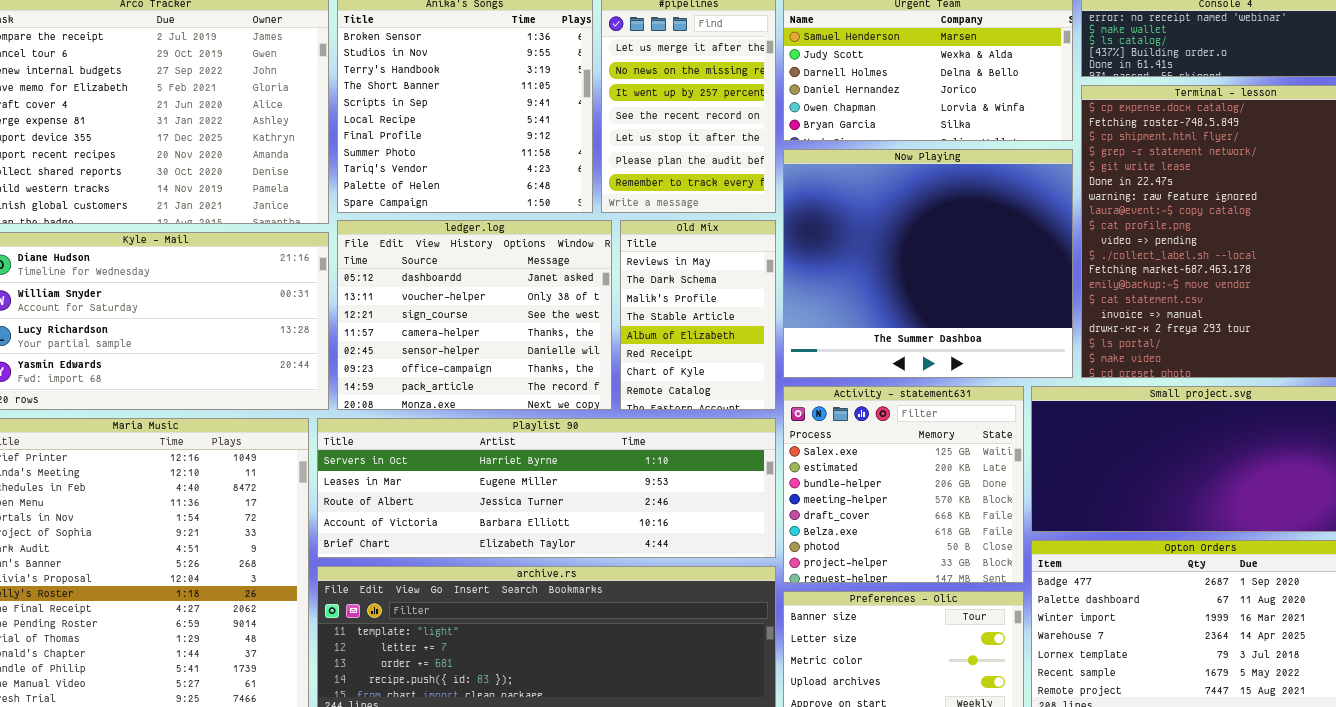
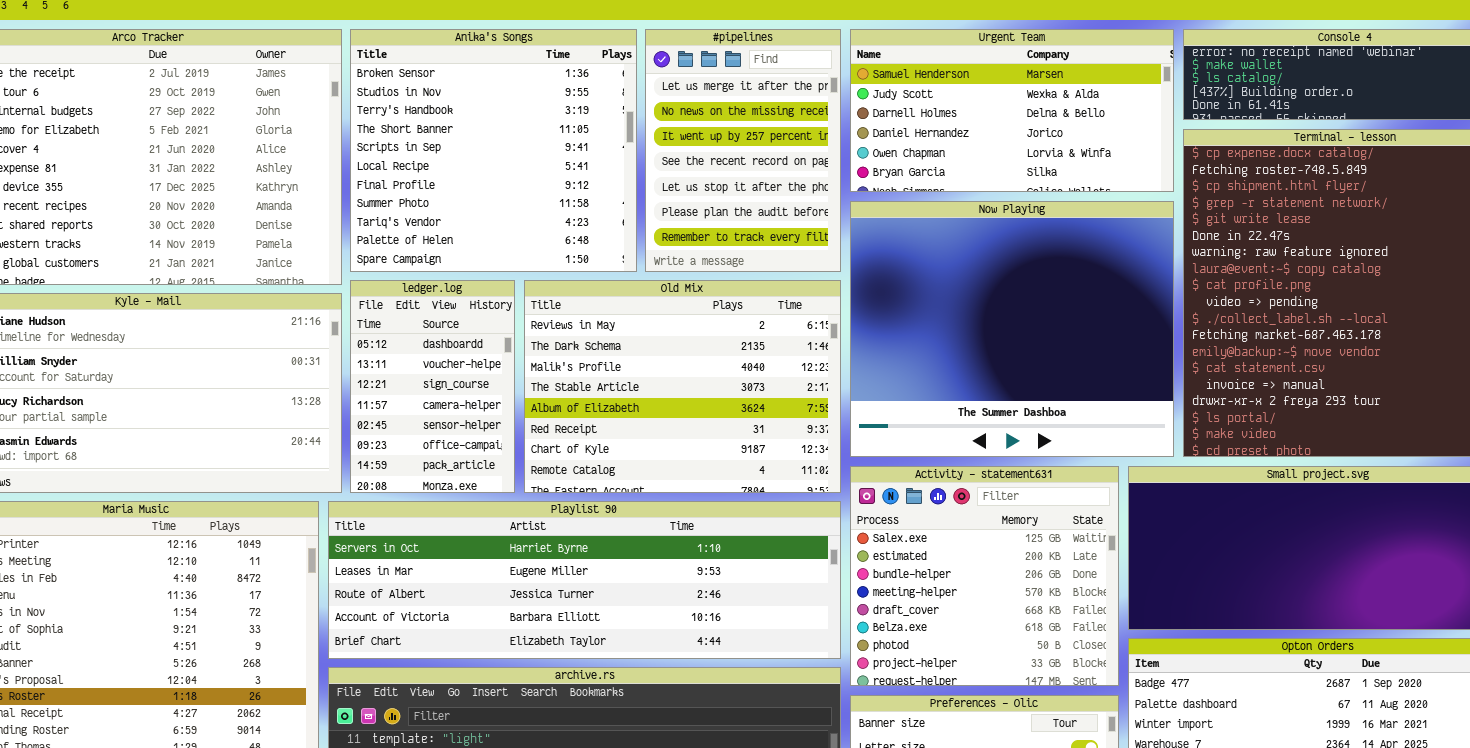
ledger.log: [337,220,612,410] -> [350,280,515,493], resized
Old Mix: [620,220,776,410] -> [524,280,841,493], resized

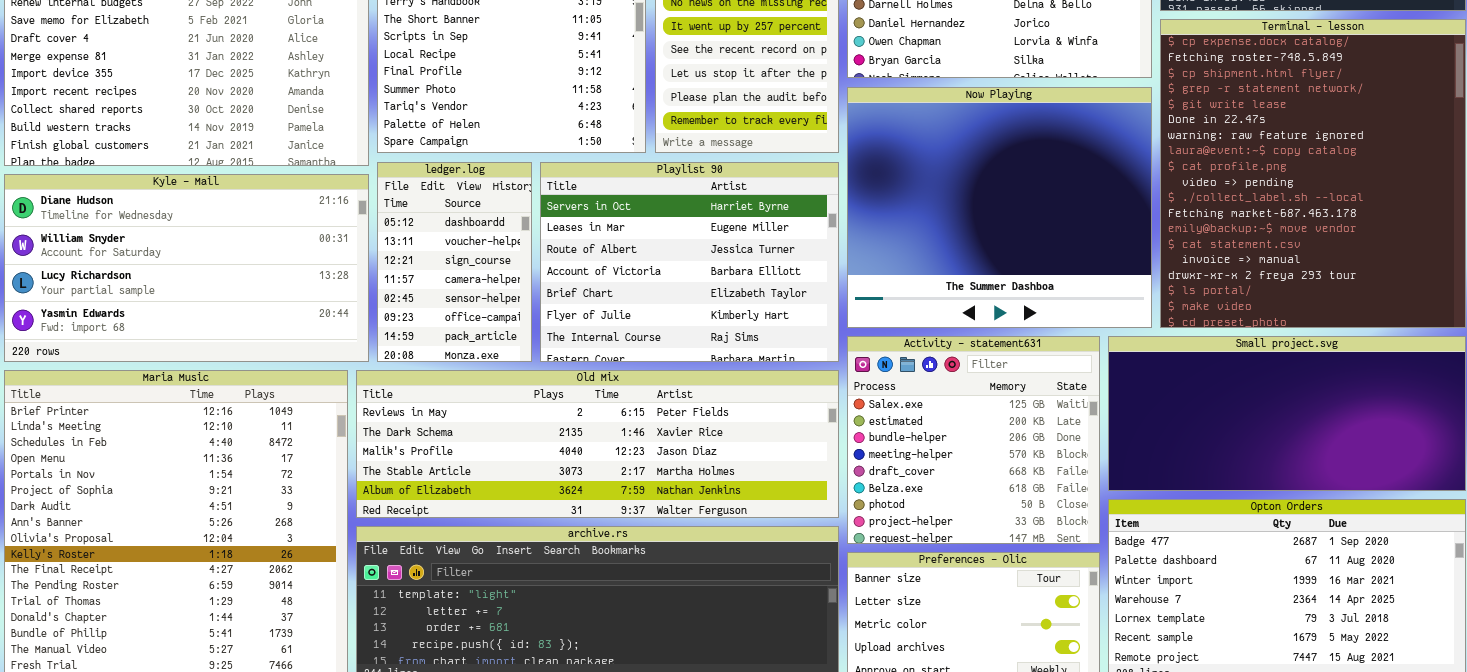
Old Mix: [524,280,841,493] -> [356,370,839,518], moved, resized
Playlist 90: [328,501,841,659] -> [540,162,839,362], moved, resized

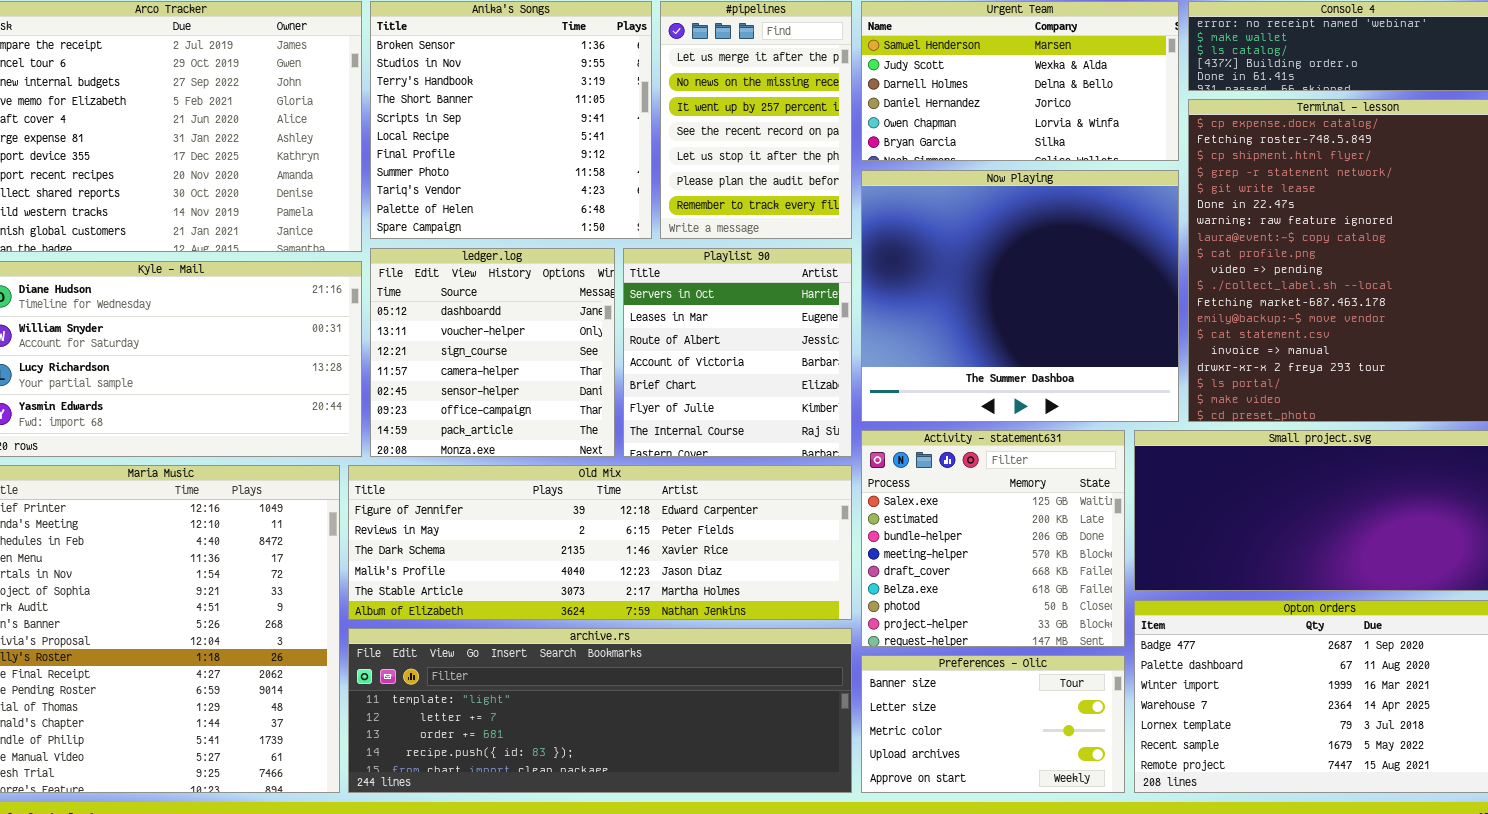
ledger.log: [377,162,532,362] -> [370,248,615,457], resized
Playlist 90: [540,162,839,362] -> [623,248,852,457], resized
Old Mix: [356,370,839,518] -> [348,465,852,620], scrolled up 1 row

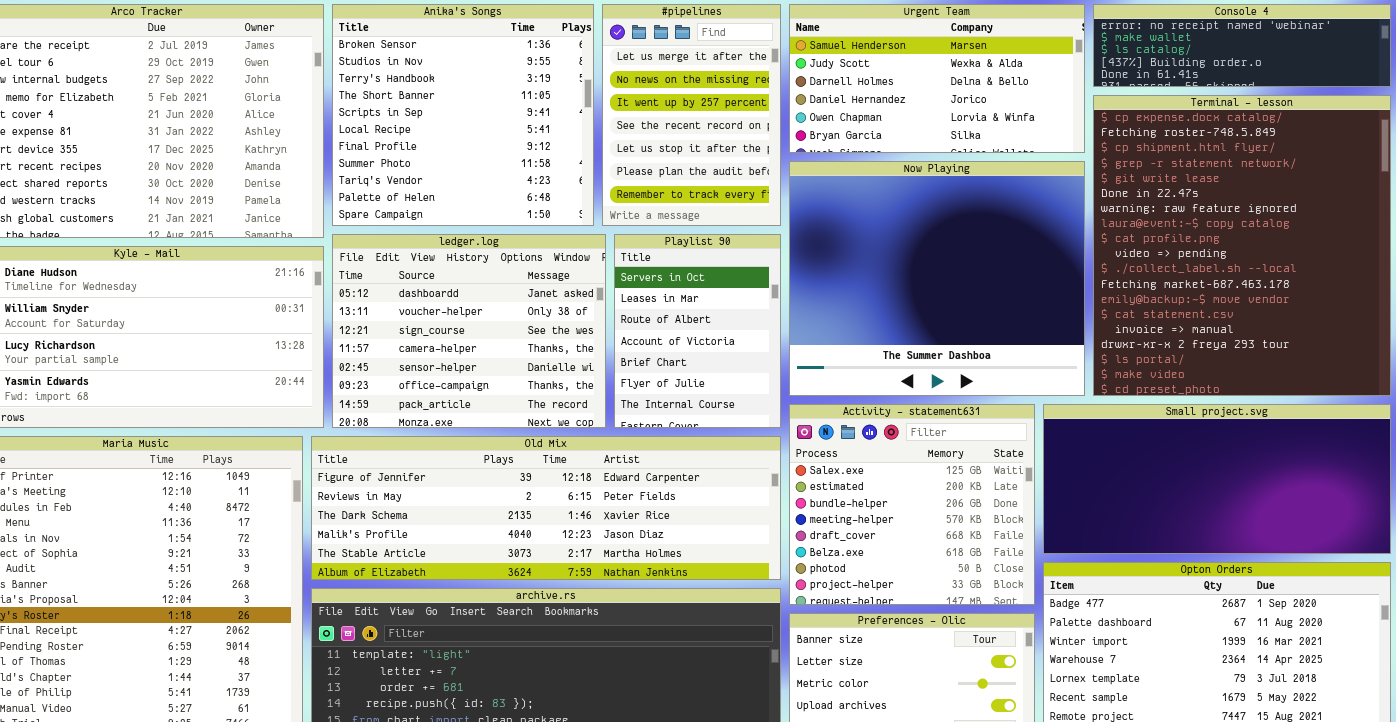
ledger.log: [370,248,615,457] -> [332,234,606,428], resized
Playlist 90: [623,248,852,457] -> [614,234,781,428], resized

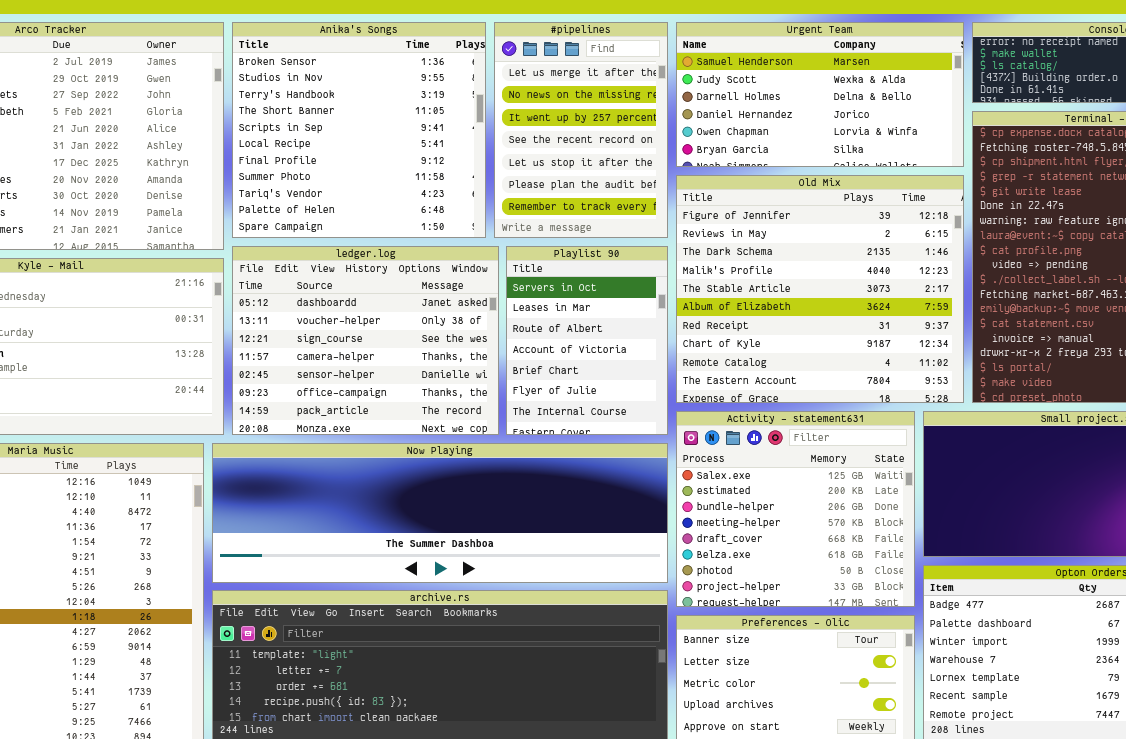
Now Playing: [789,161,1085,396] -> [212,443,668,583], moved, resized
Old Mix: [311,436,781,580] -> [676,175,964,403], moved, resized

